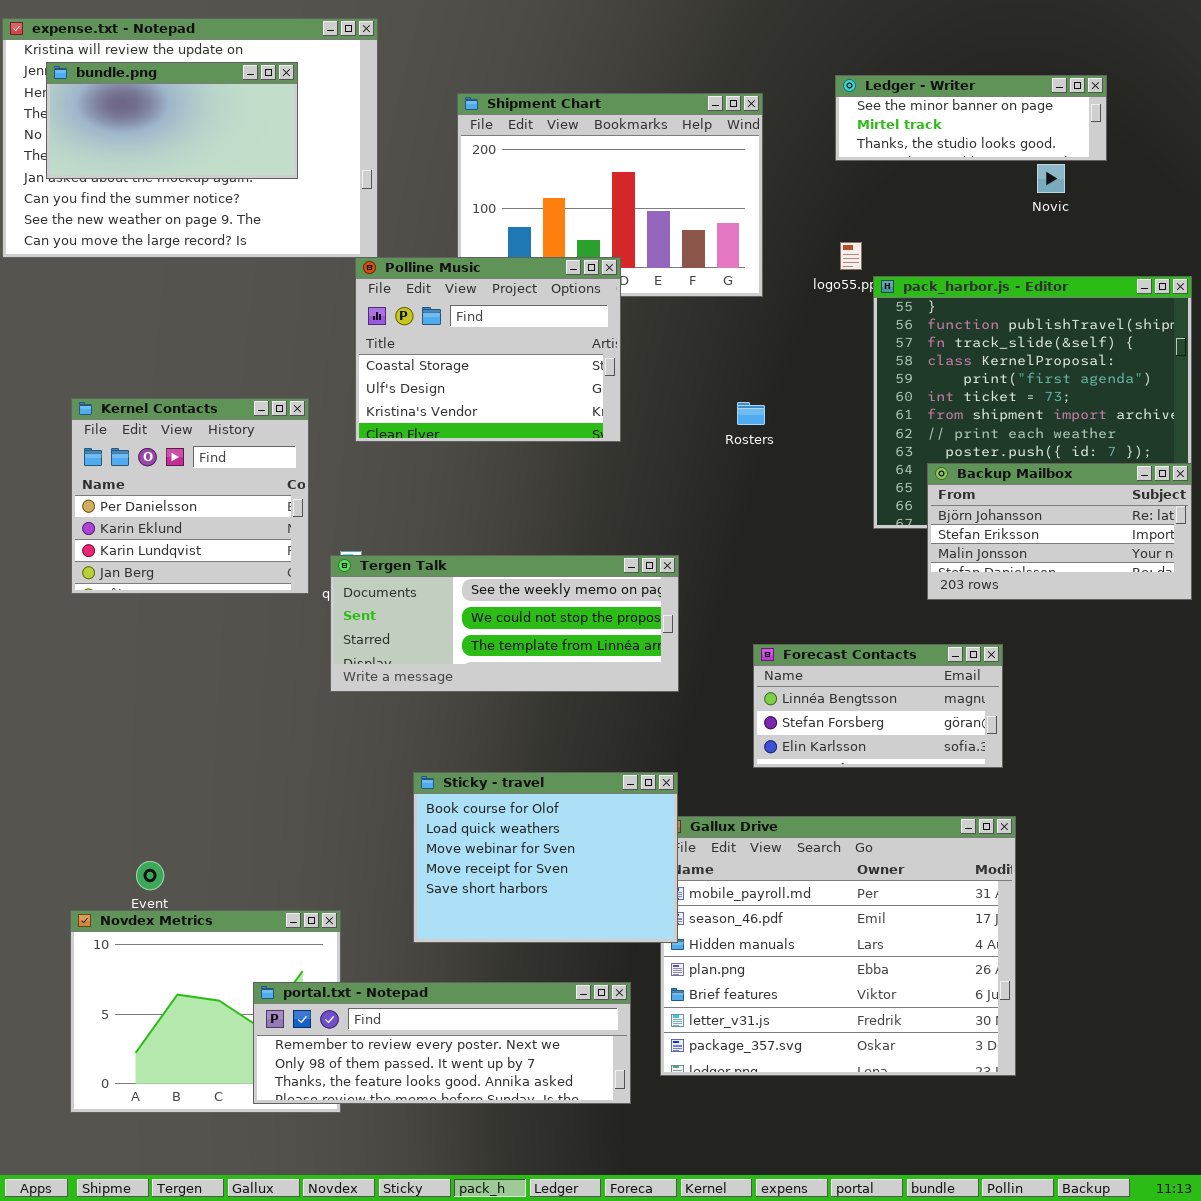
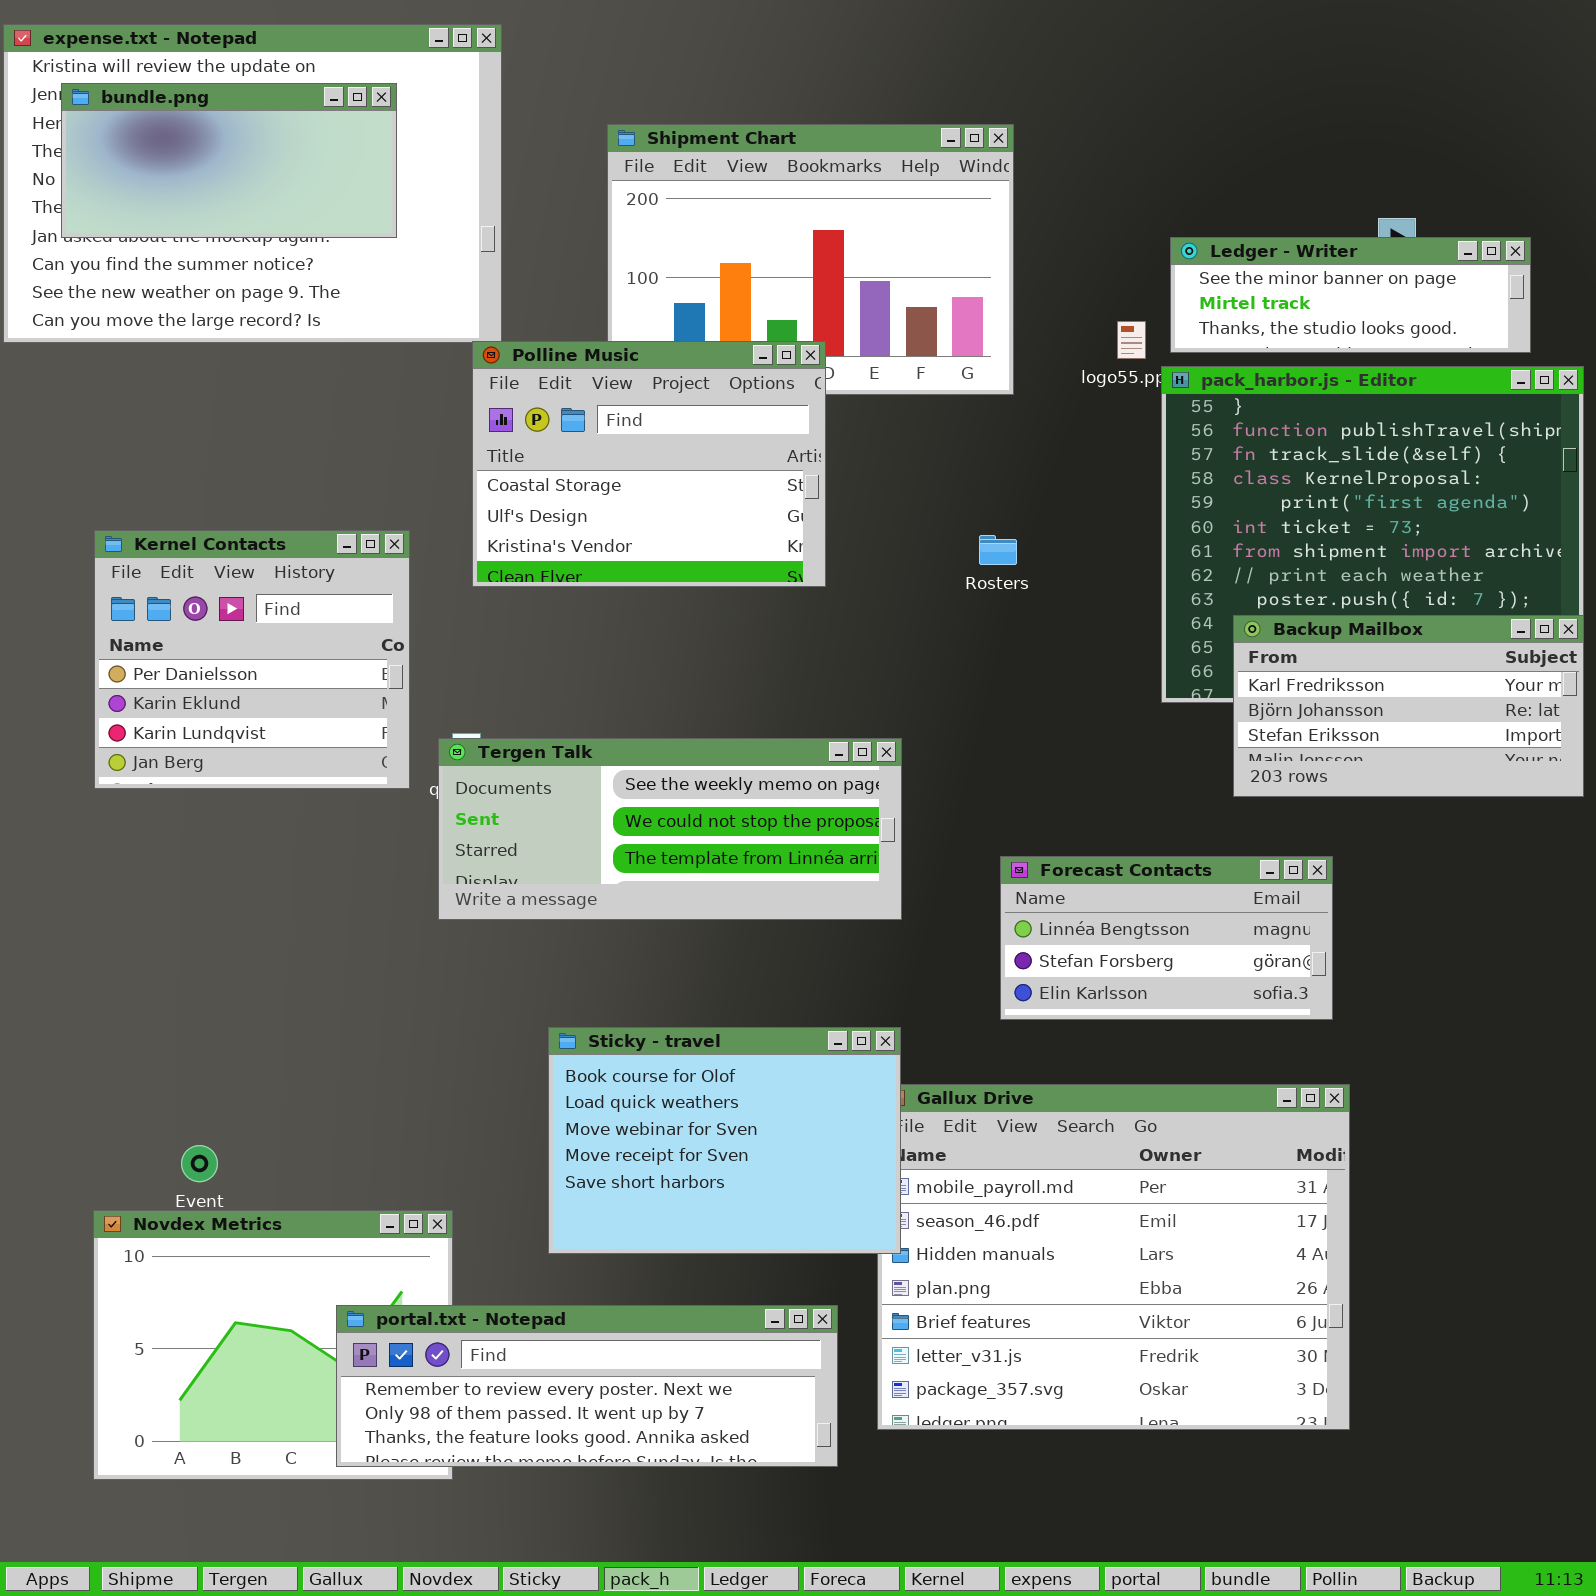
Ledger - Writer: [835,75,1107,161] -> [1170,237,1531,353], moved
Backup Mailbox: [927,463,1192,600] -> [1233,615,1584,797], scrolled up 1 row

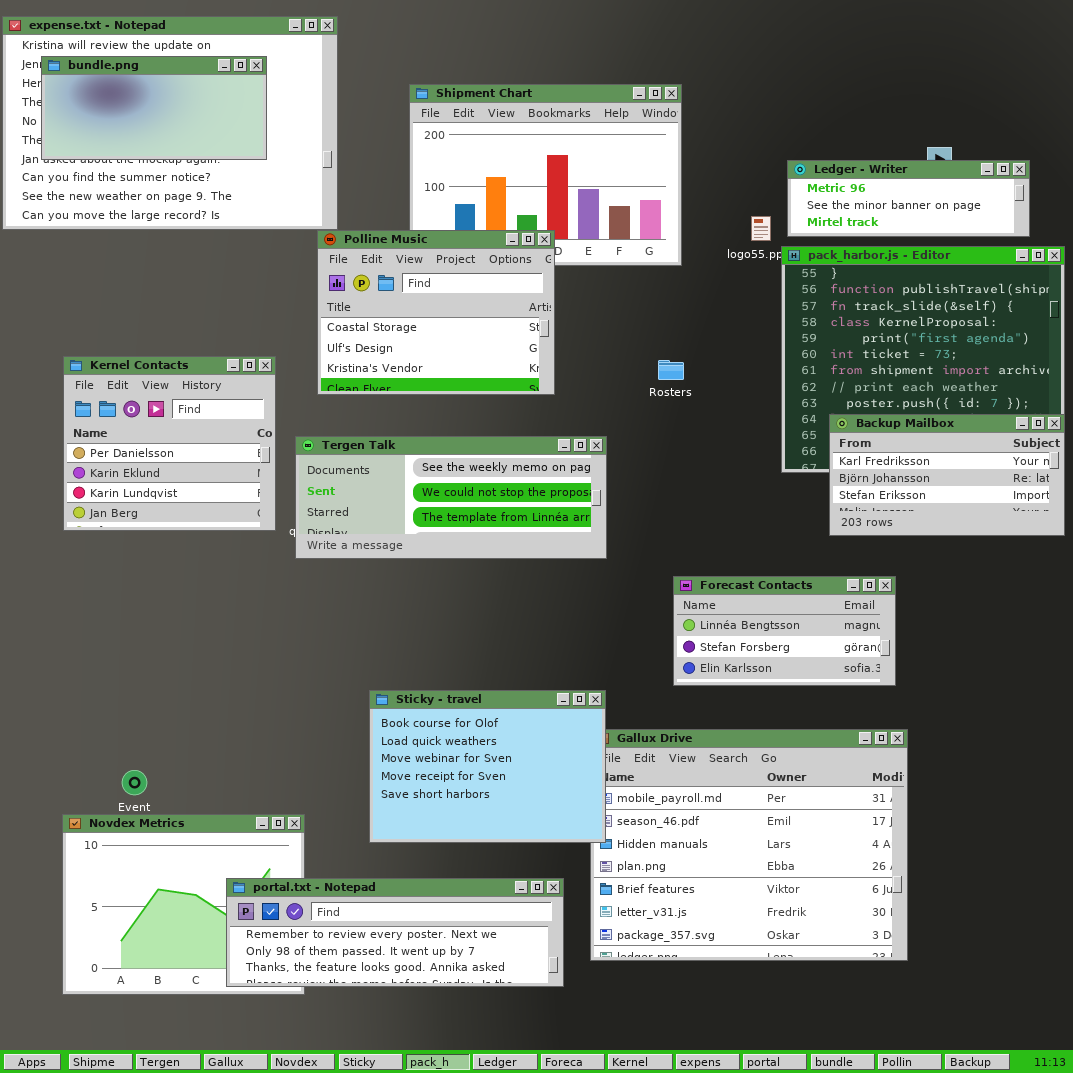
Ledger - Writer: [1170,237,1531,353] -> [787,160,1030,237], scrolled up 1 row
Tergen Talk: [438,738,902,920] -> [295,436,607,559], moved

